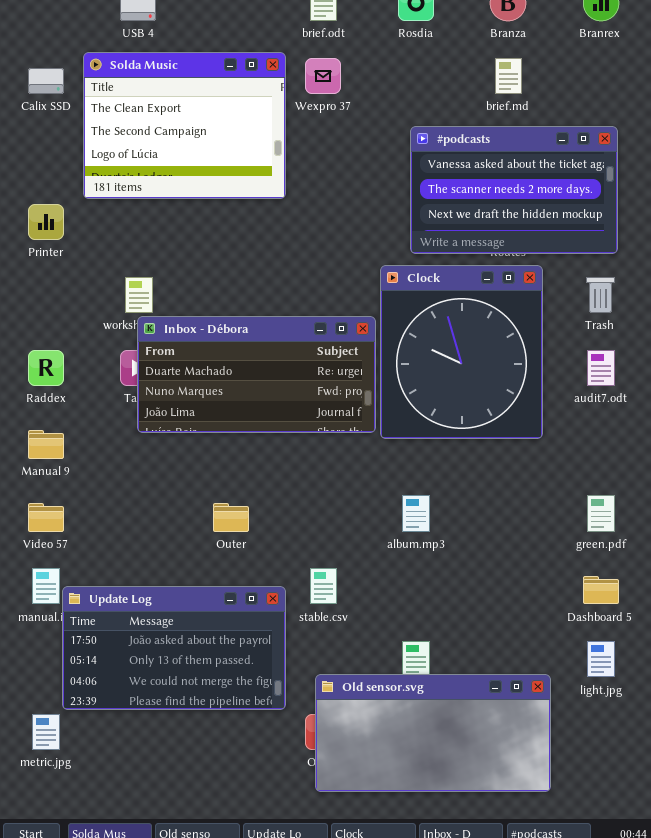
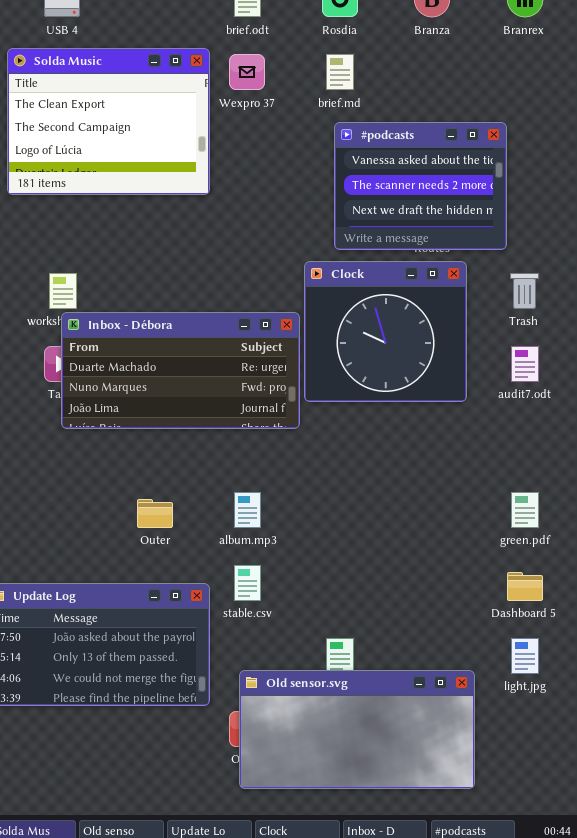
brief.md: [495,58,522,94] -> [326,54,354,90], moved
#podcasts: [410,126,618,254] -> [334,122,507,250], resized
Clock: [380,265,543,439] -> [304,261,467,402], resized
album.mp3: [402,495,430,532] -> [234,492,261,528], moved

